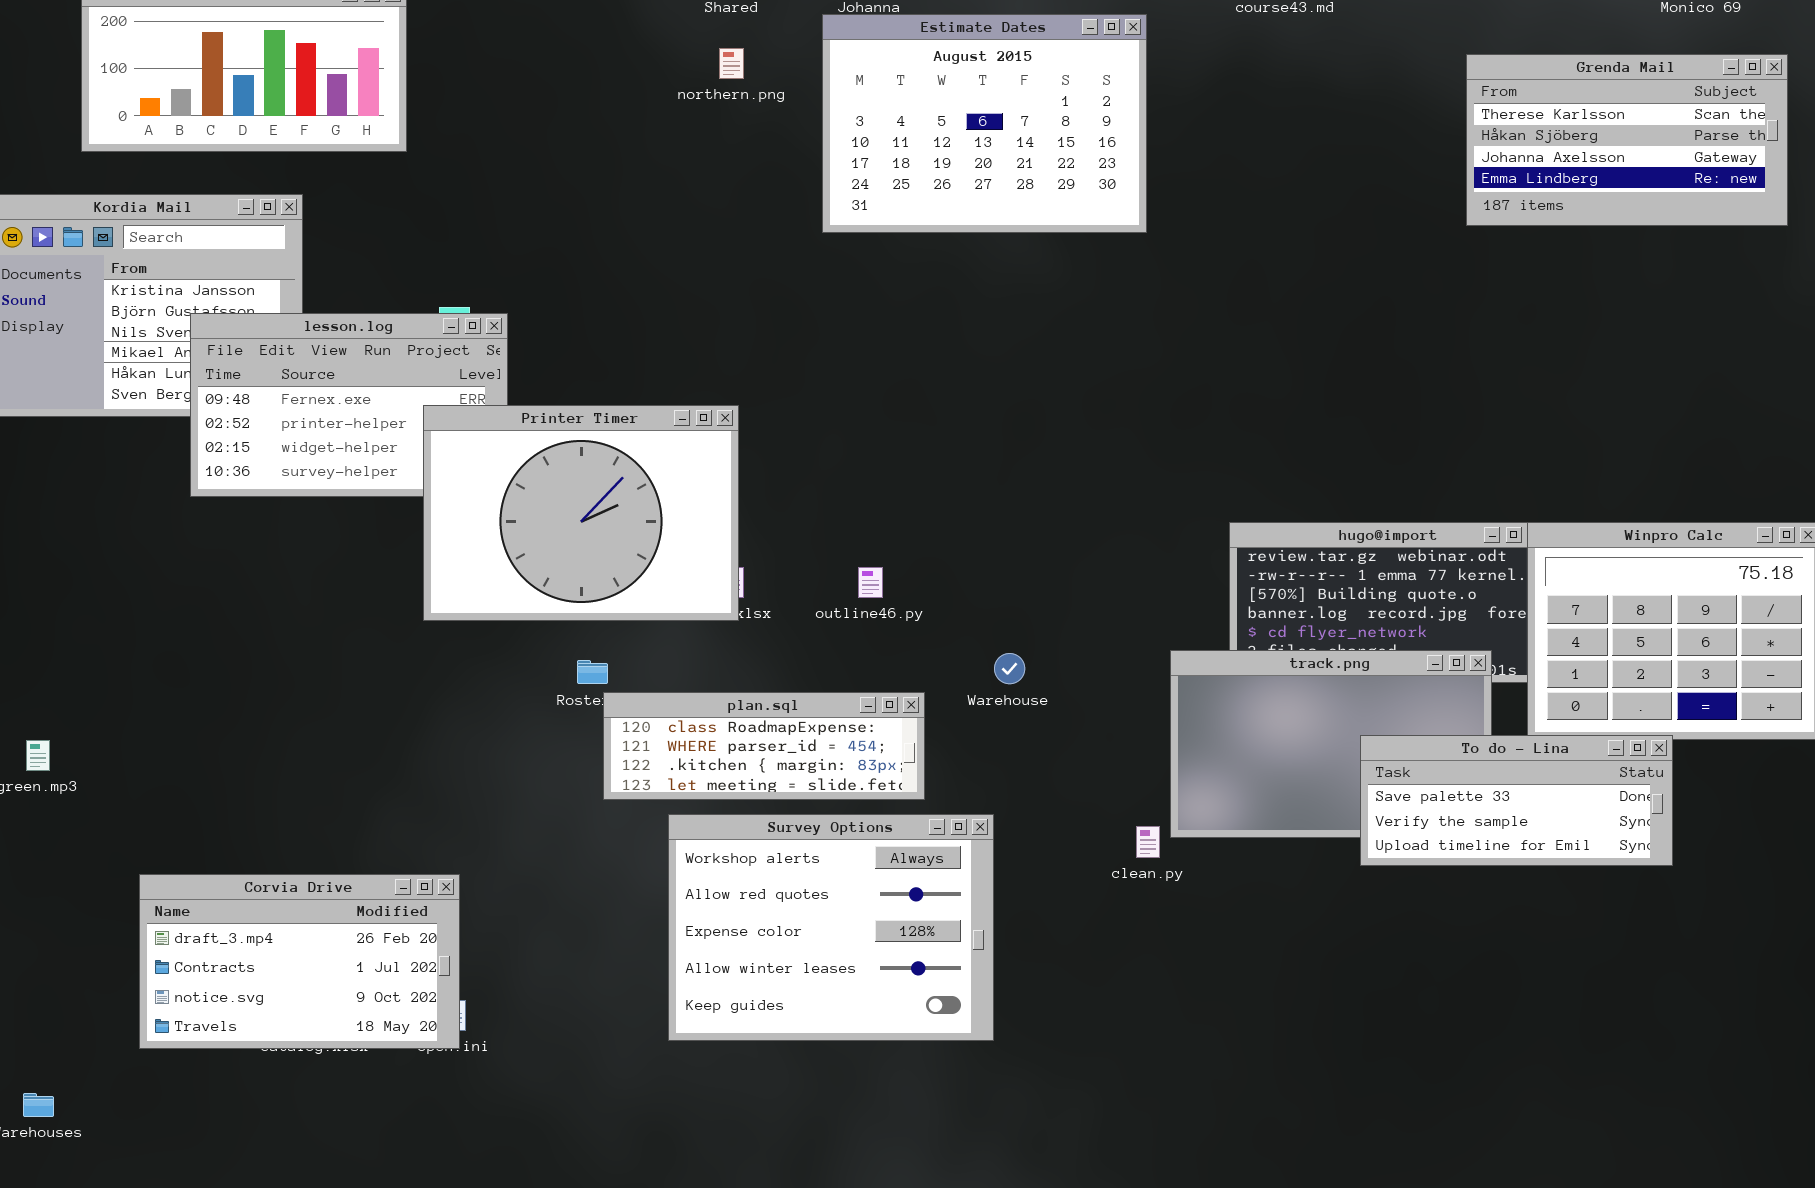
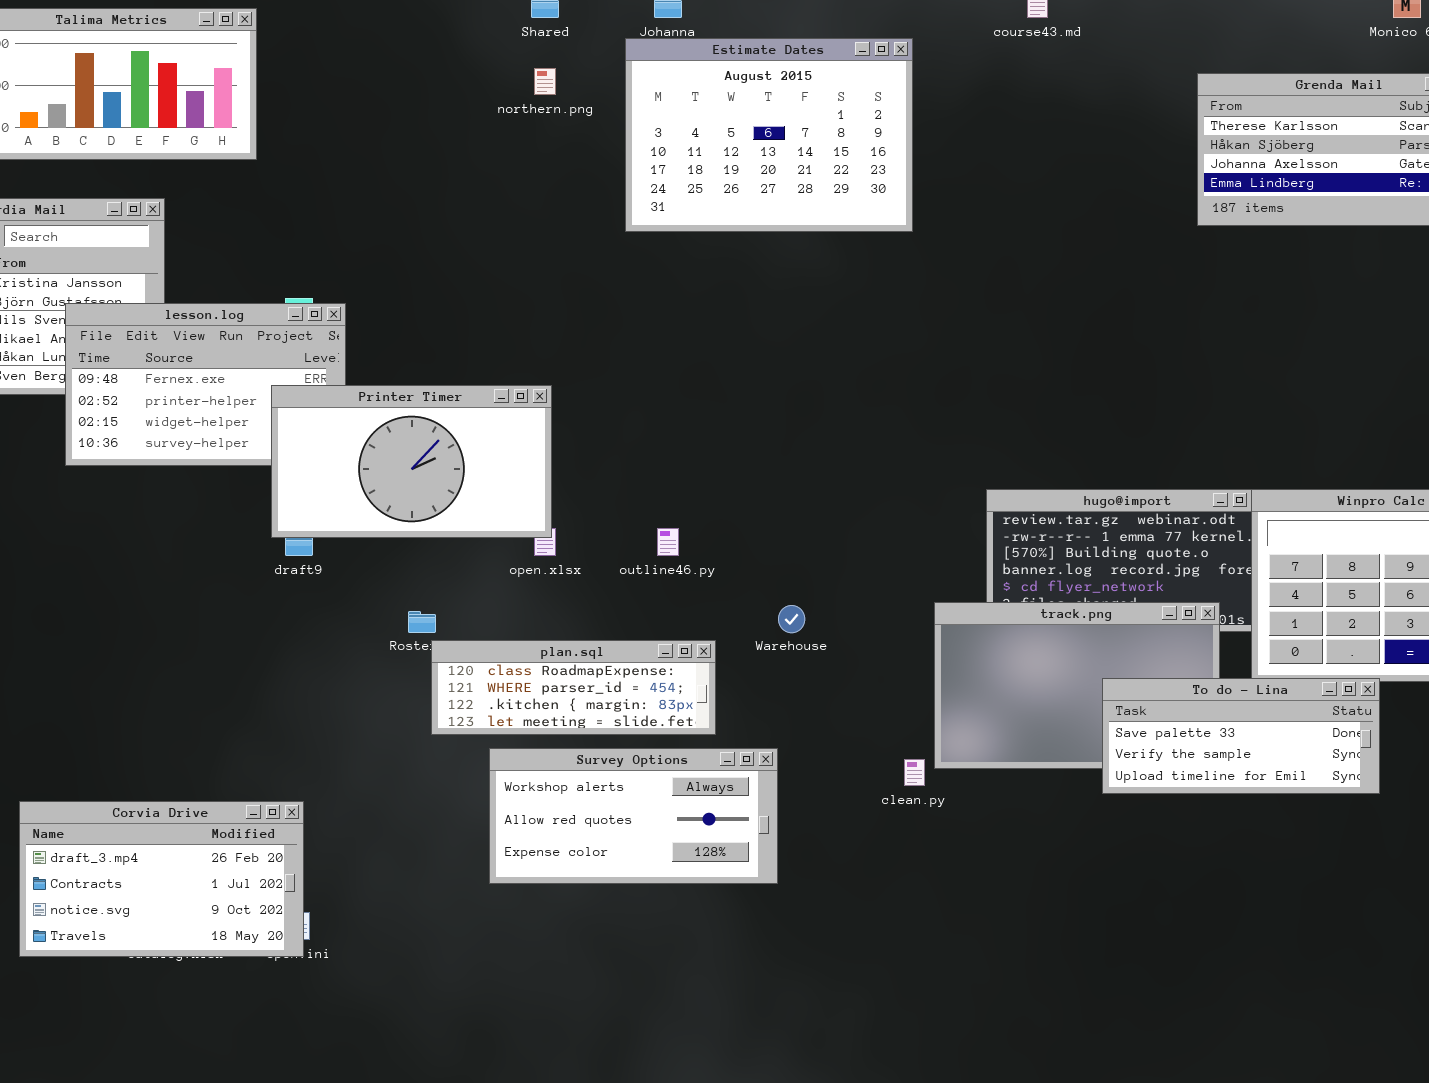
Printer Timer: [423,405,739,621] -> [271,385,552,538], resized
Survey Options: [668,814,994,1041] -> [489,748,778,884], resized

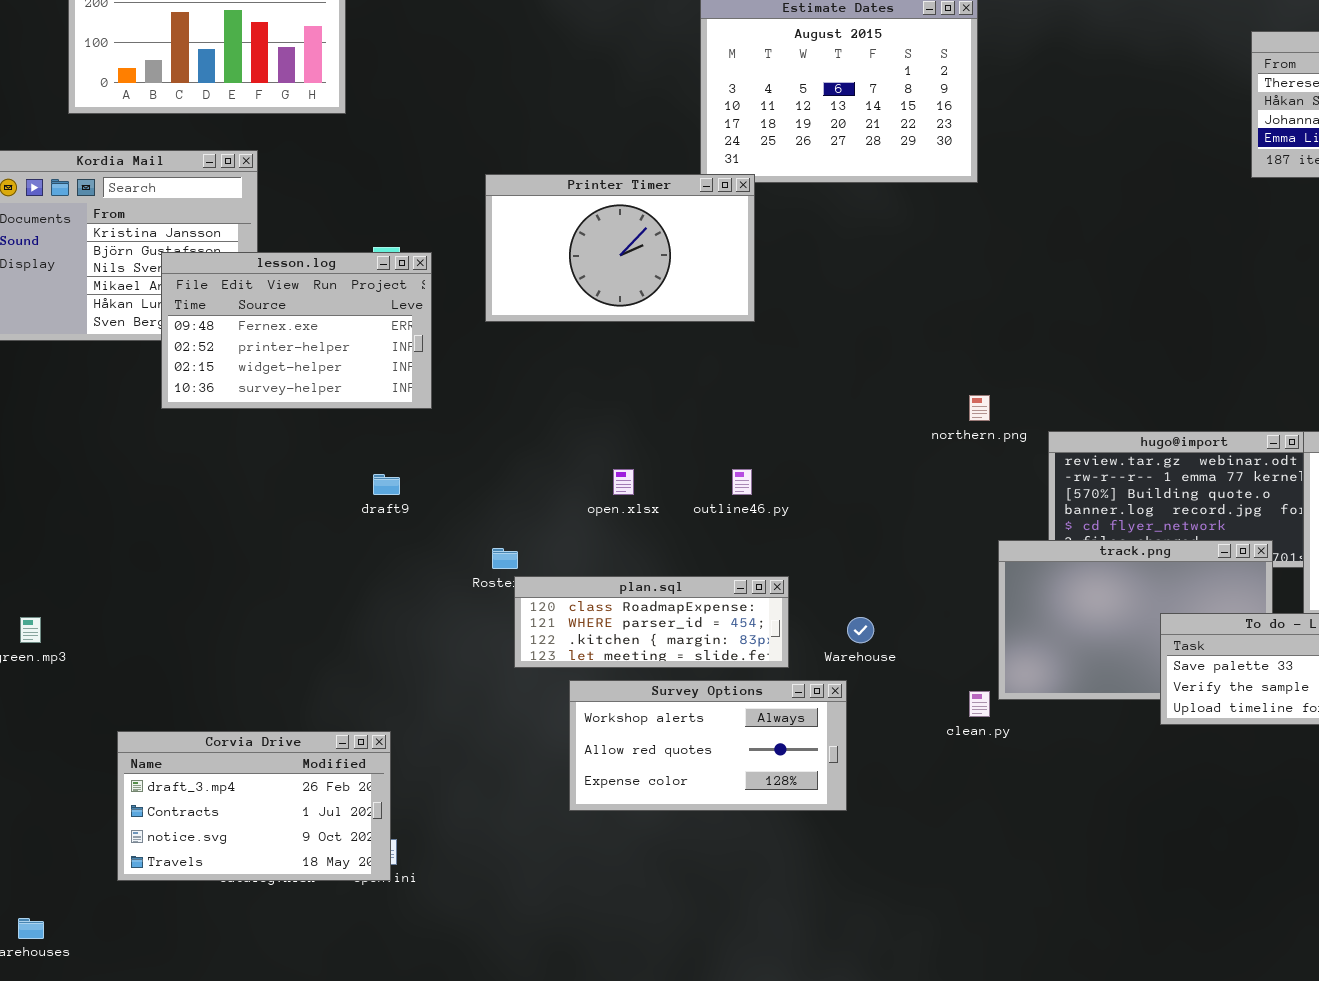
northern.png: [534,68,556,95] -> [969,395,990,421], moved
Printer Timer: [271,385,552,538] -> [485,174,755,322], moved
Warehouse: [778,605,805,633] -> [847,617,874,643], moved

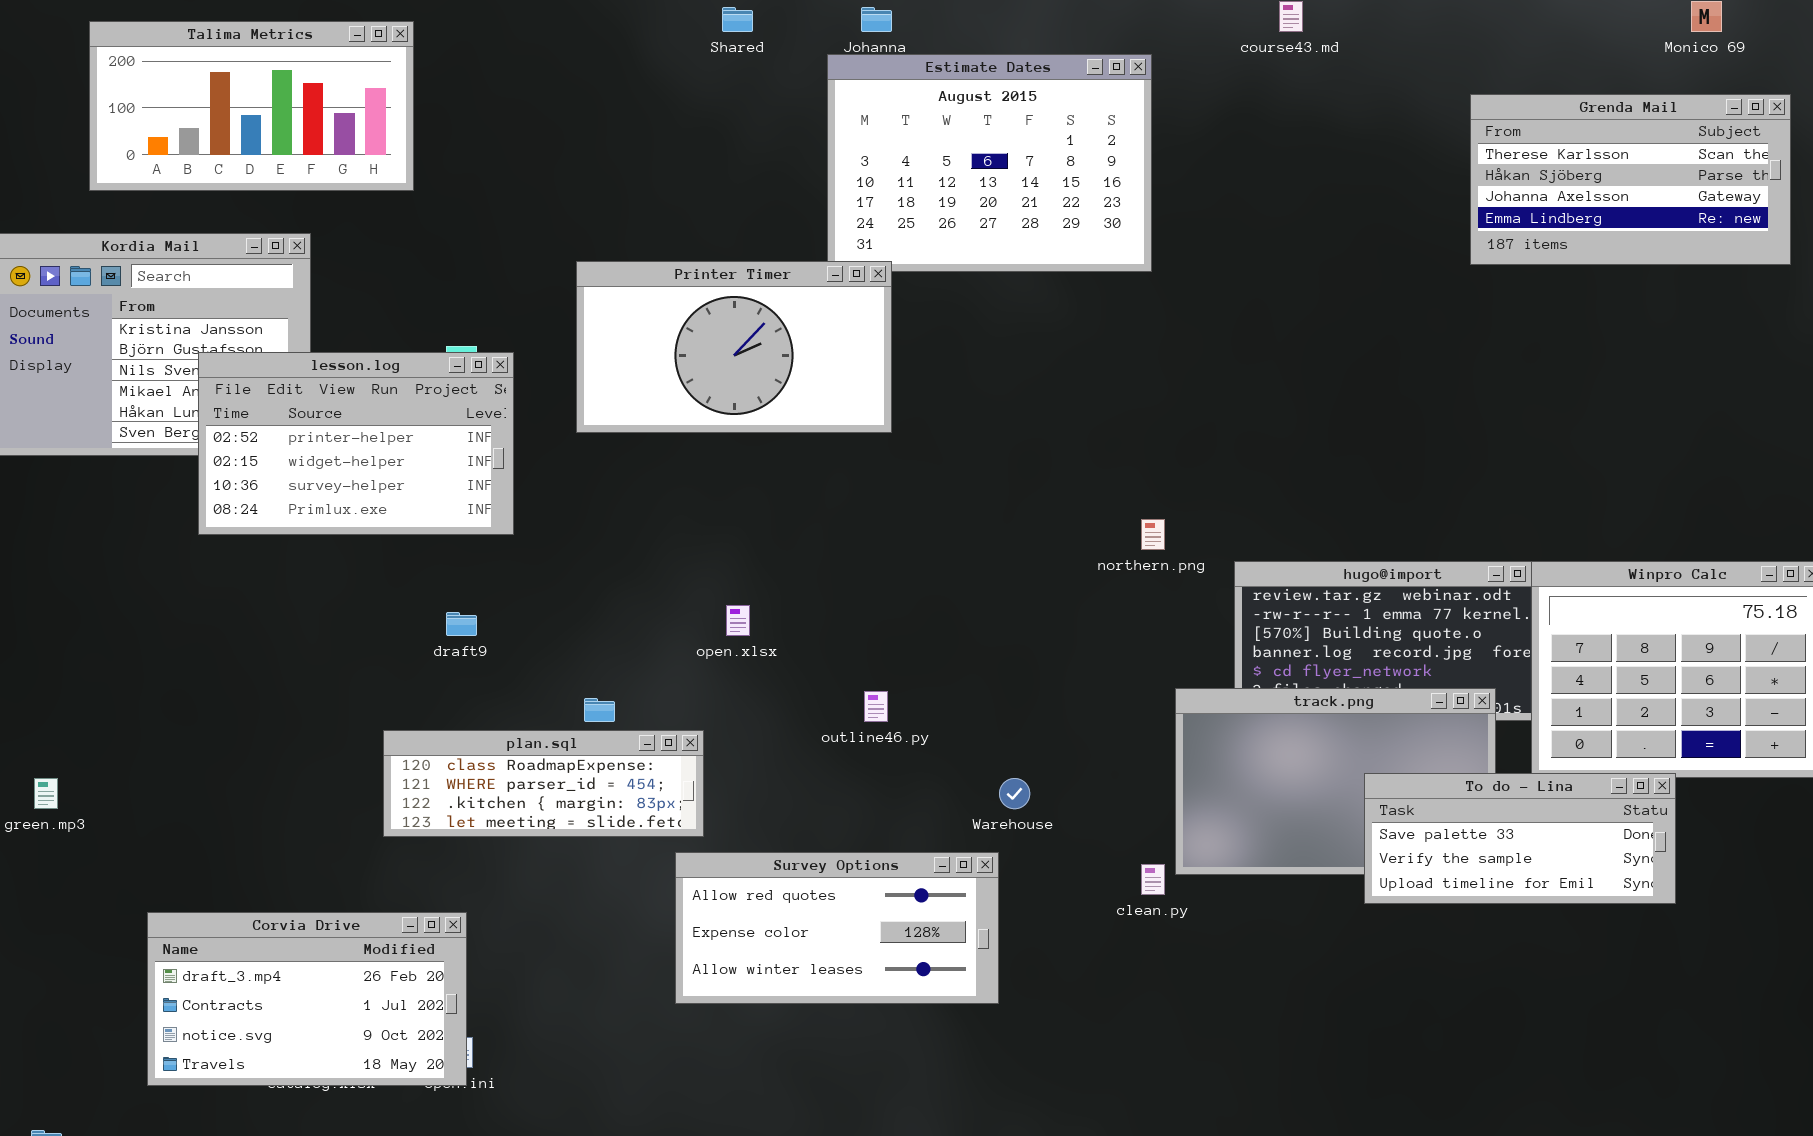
lesson.log: [161,252,432,409] -> [198,352,514,535], scrolled down 1 row
outline46.py: [732,469,752,495] -> [864,691,888,722], moved
plan.sql: [514,576,789,668] -> [383,730,704,837], moved
Survey Options: [569,680,847,811] -> [675,852,999,1004], scrolled down 1 row

